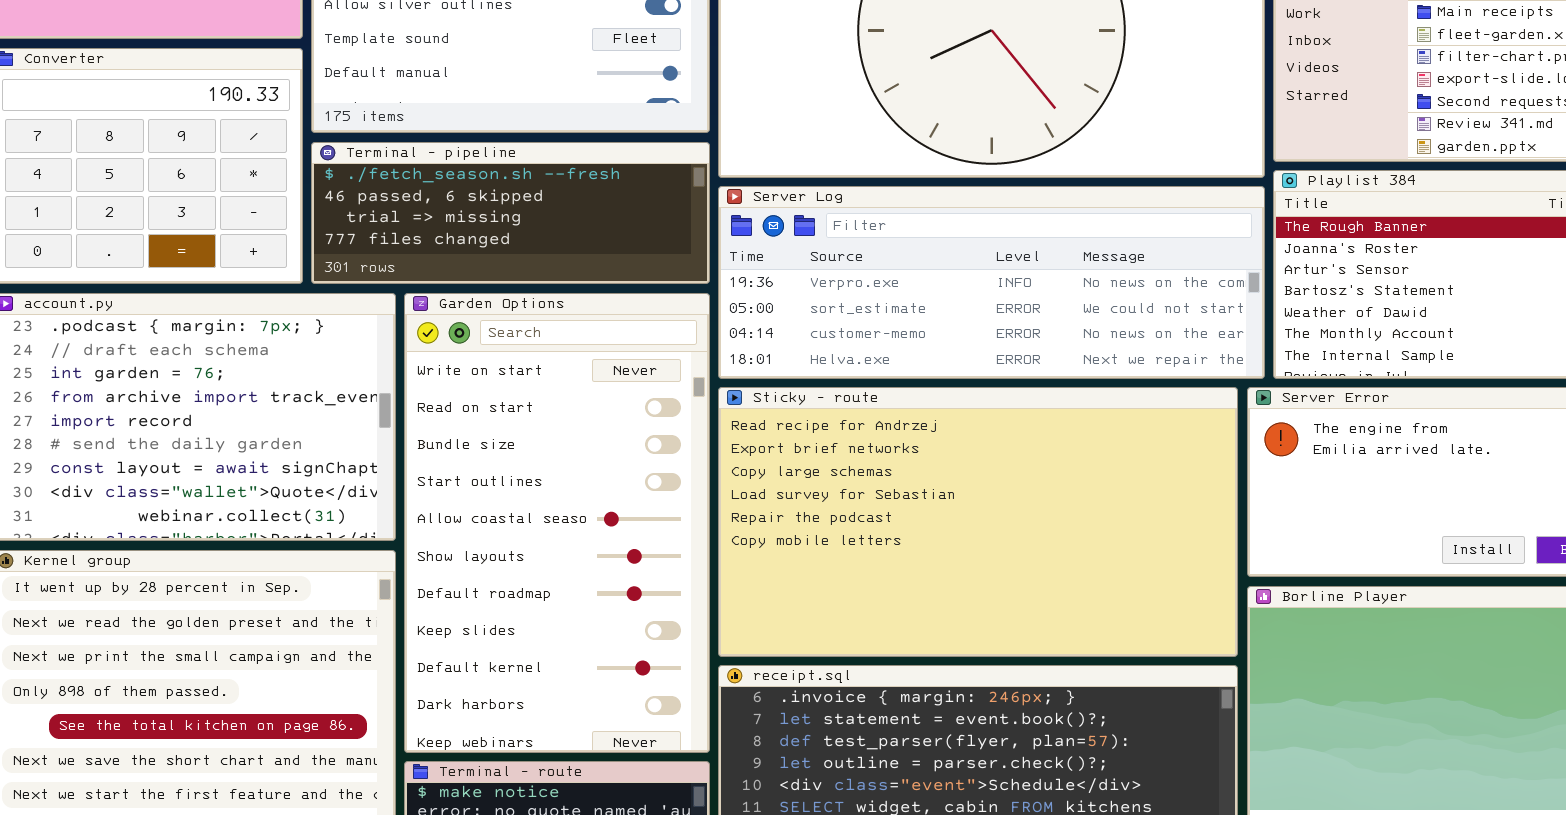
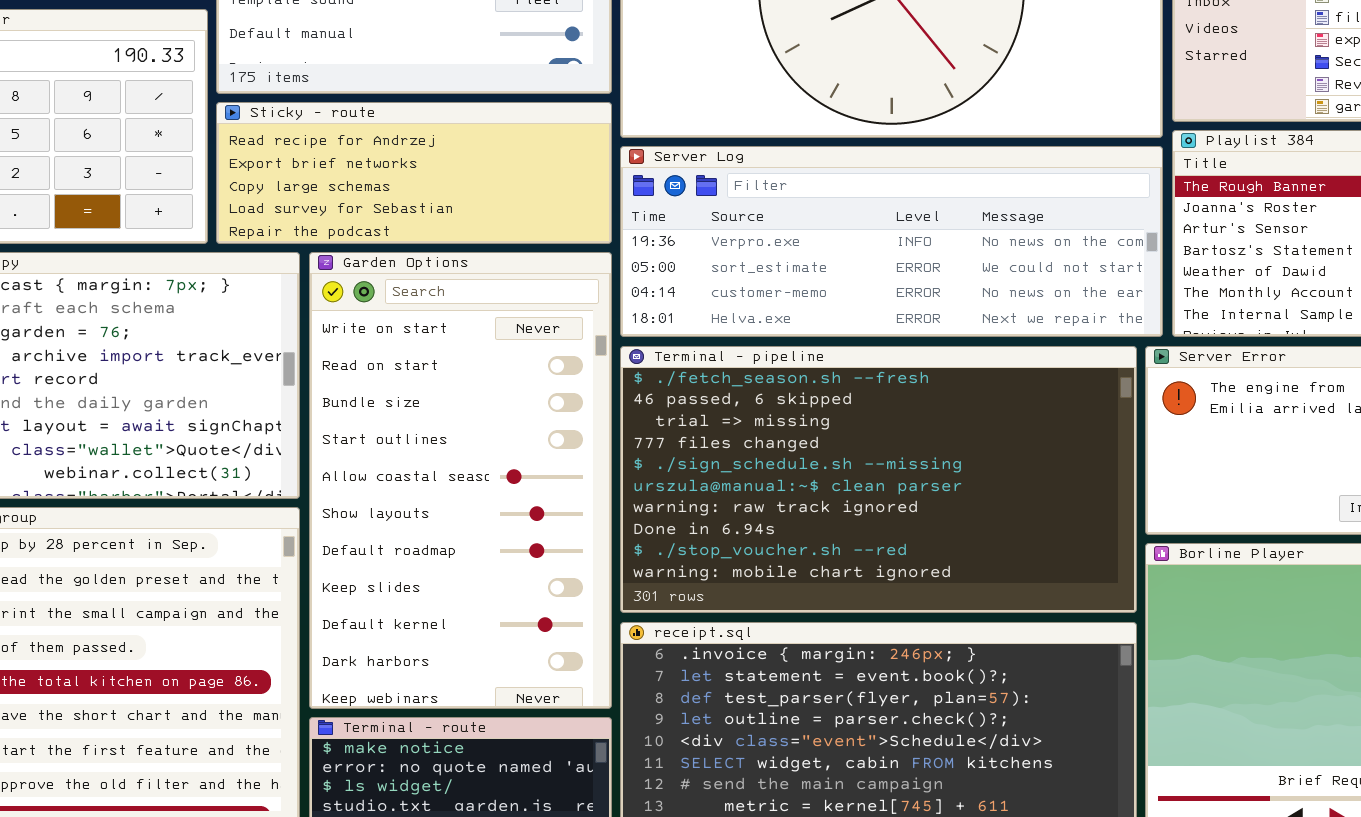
Terminal - pipeline: [311,142,710,284] -> [620,346,1137,613], moved, resized
Sticky - route: [718,387,1238,657] -> [216,102,612,244], moved, resized

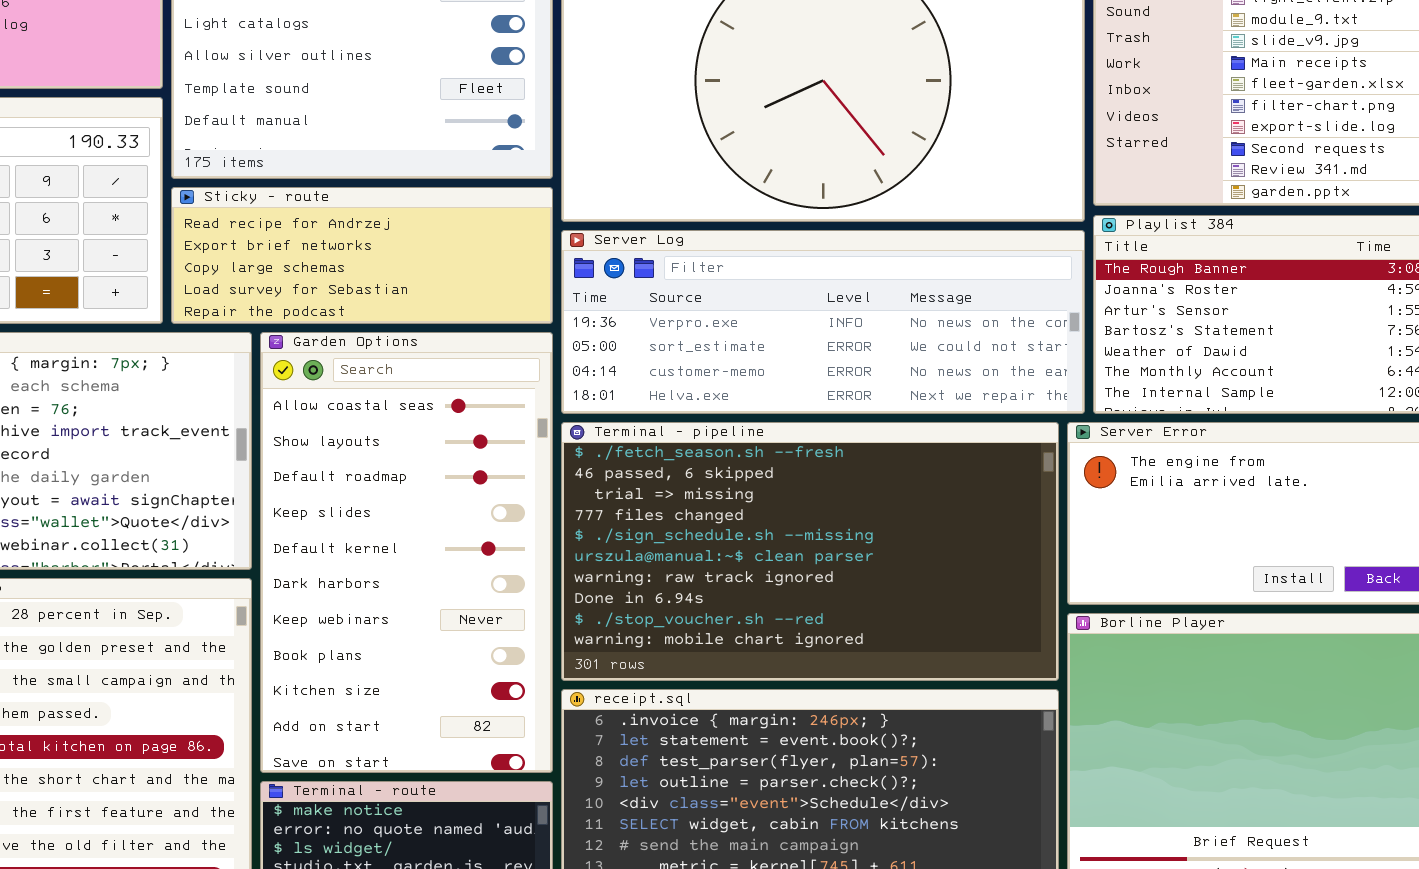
Garden Options: [309,252,612,709] -> [260,332,553,773], scrolled down 4 rows

